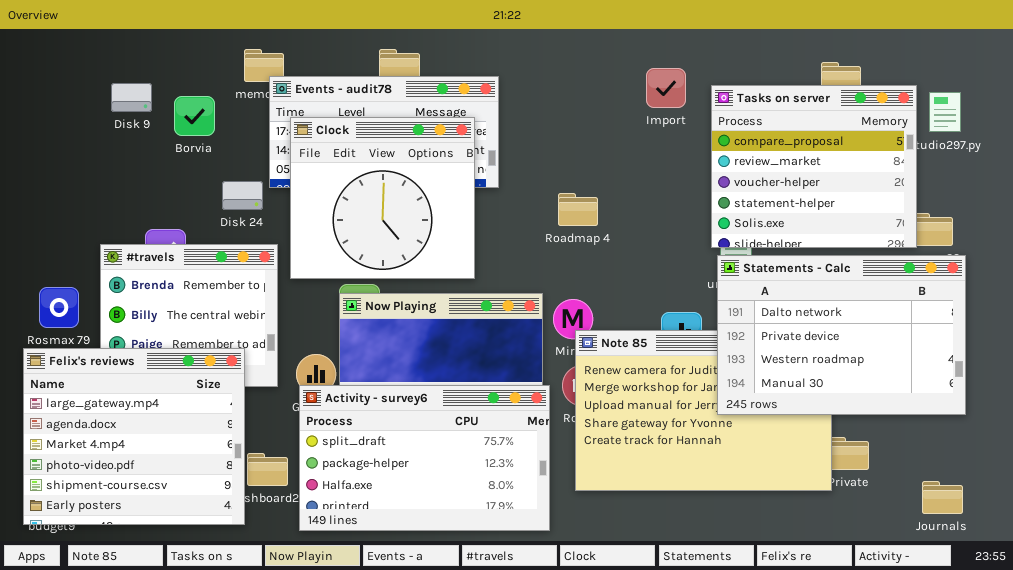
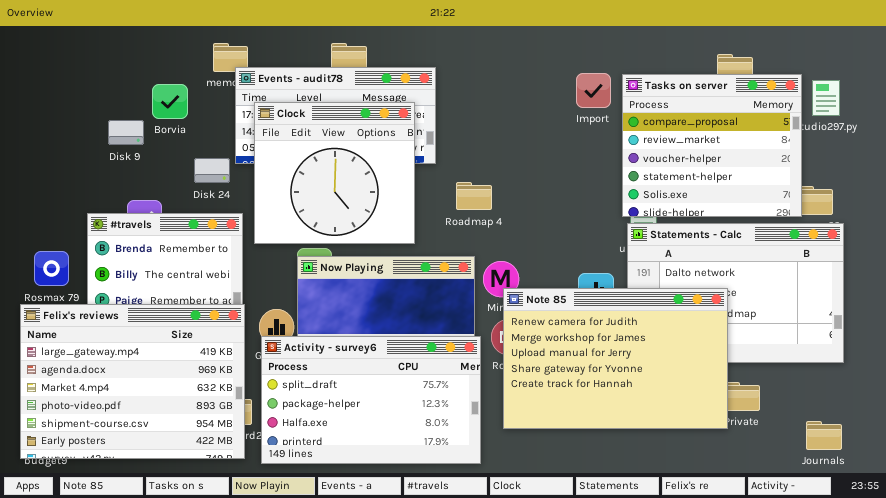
Import: [646,68,686,108] -> [576,73,611,108], moved
Disk 9: [111,83,152,112] -> [108,120,144,145], moved
Roadmap 4: [558,193,598,226] -> [456,182,492,210], moved
Note 85: [575,330,832,491] -> [503,288,728,429], raised
Felix's reviews: [23,348,245,525] -> [20,304,245,459], resized

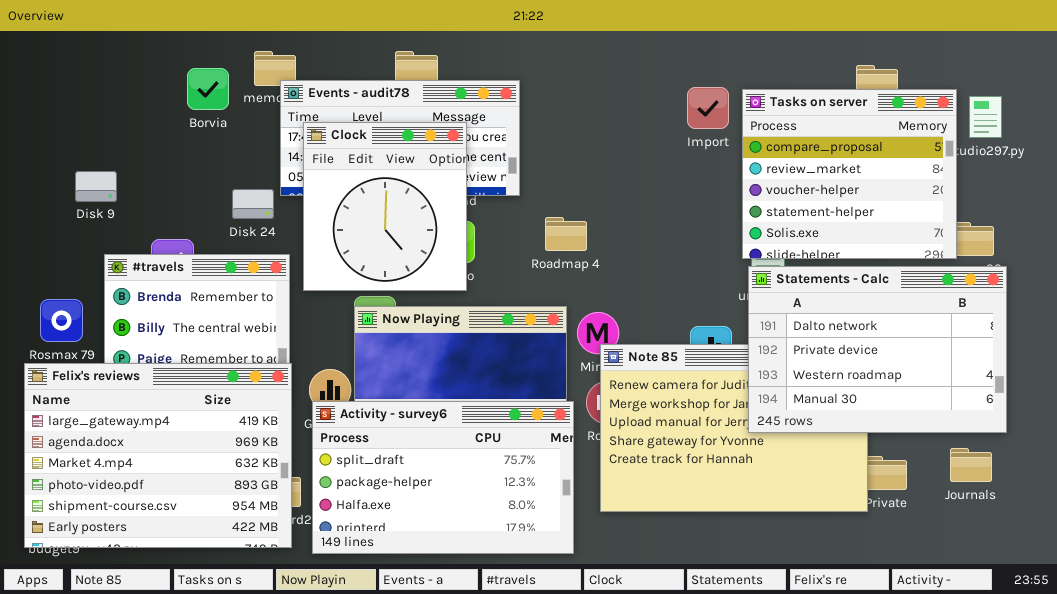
Borvia: [152,84,188,119] -> [187,68,229,110], moved
Clock: [254,102,415,244] -> [303,122,467,291], resized
Disk 9: [108,120,144,145] -> [75,171,117,202], moved
Statements - Calc: [627,223,844,363] -> [748,266,1007,433], raised
Journals: [806,421,842,450] -> [950,448,992,482], moved

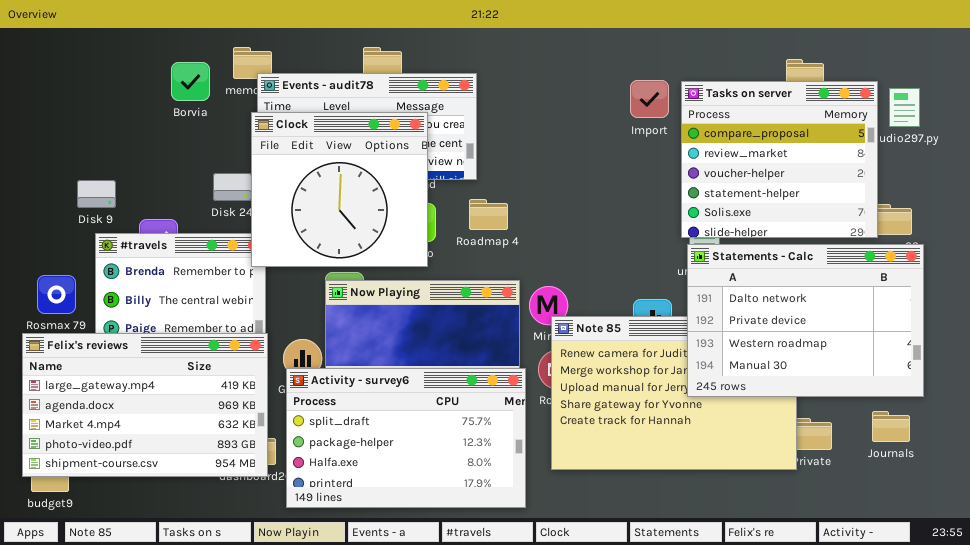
Clock: [303,122,467,291] -> [251,112,428,267], resized
Disk 9: [75,171,117,202] -> [77,180,116,208], moved
Roadmap 4: [545,217,587,251] -> [469,199,508,230], moved
Felix's reviews: [24,363,292,548] -> [22,333,268,477], resized

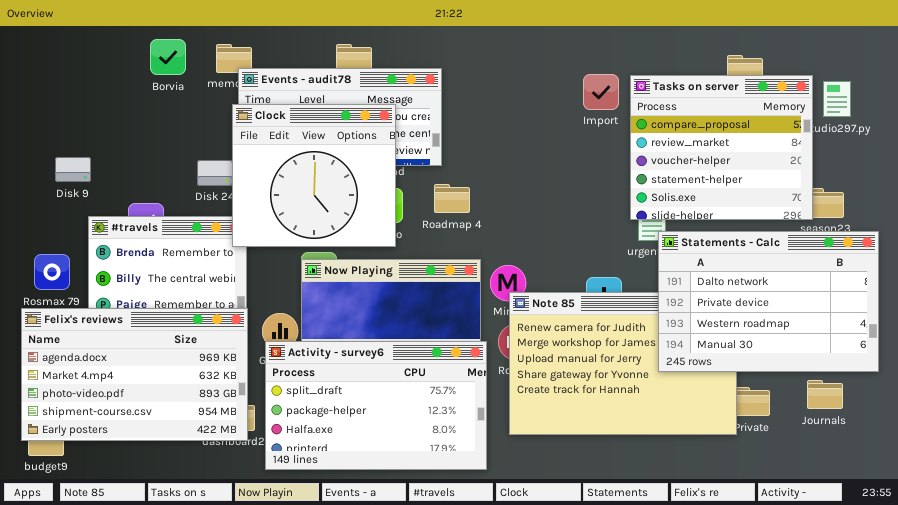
Borvia: [171,62,210,101] -> [150,39,186,75], moved
Disk 9: [77,180,116,208] -> [55,157,91,182], moved
Statements - Calc: [687,244,924,397] -> [658,231,879,372], moved
Felix's reviews: [22,333,268,477] -> [21,308,248,441], scrolled down 1 row

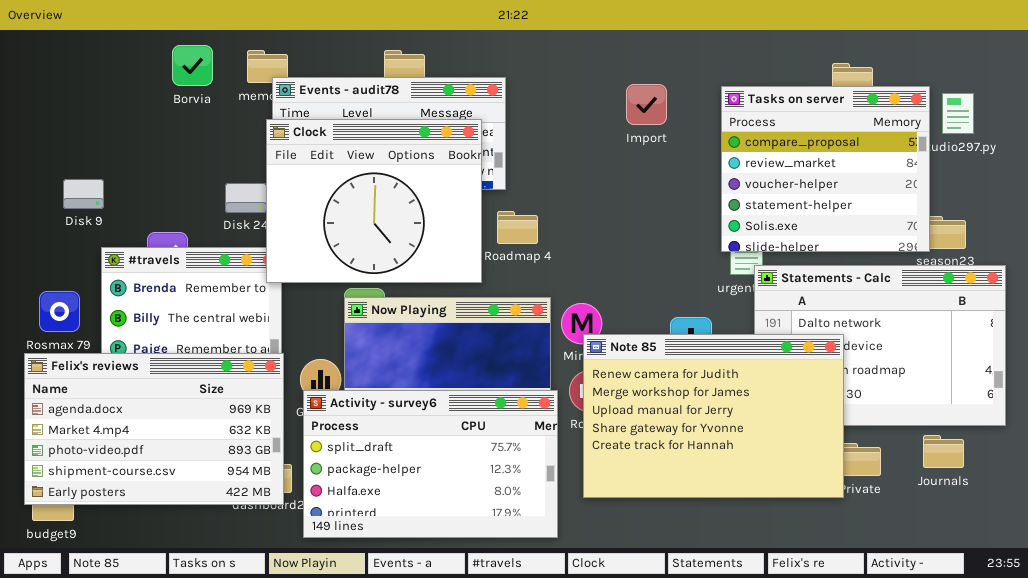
Import: [583,74,619,110] -> [626,84,667,125], moved
Clock: [232,104,396,247] -> [266,119,482,283], resized
Note 85: [509,292,737,435] -> [583,334,844,498], raised

